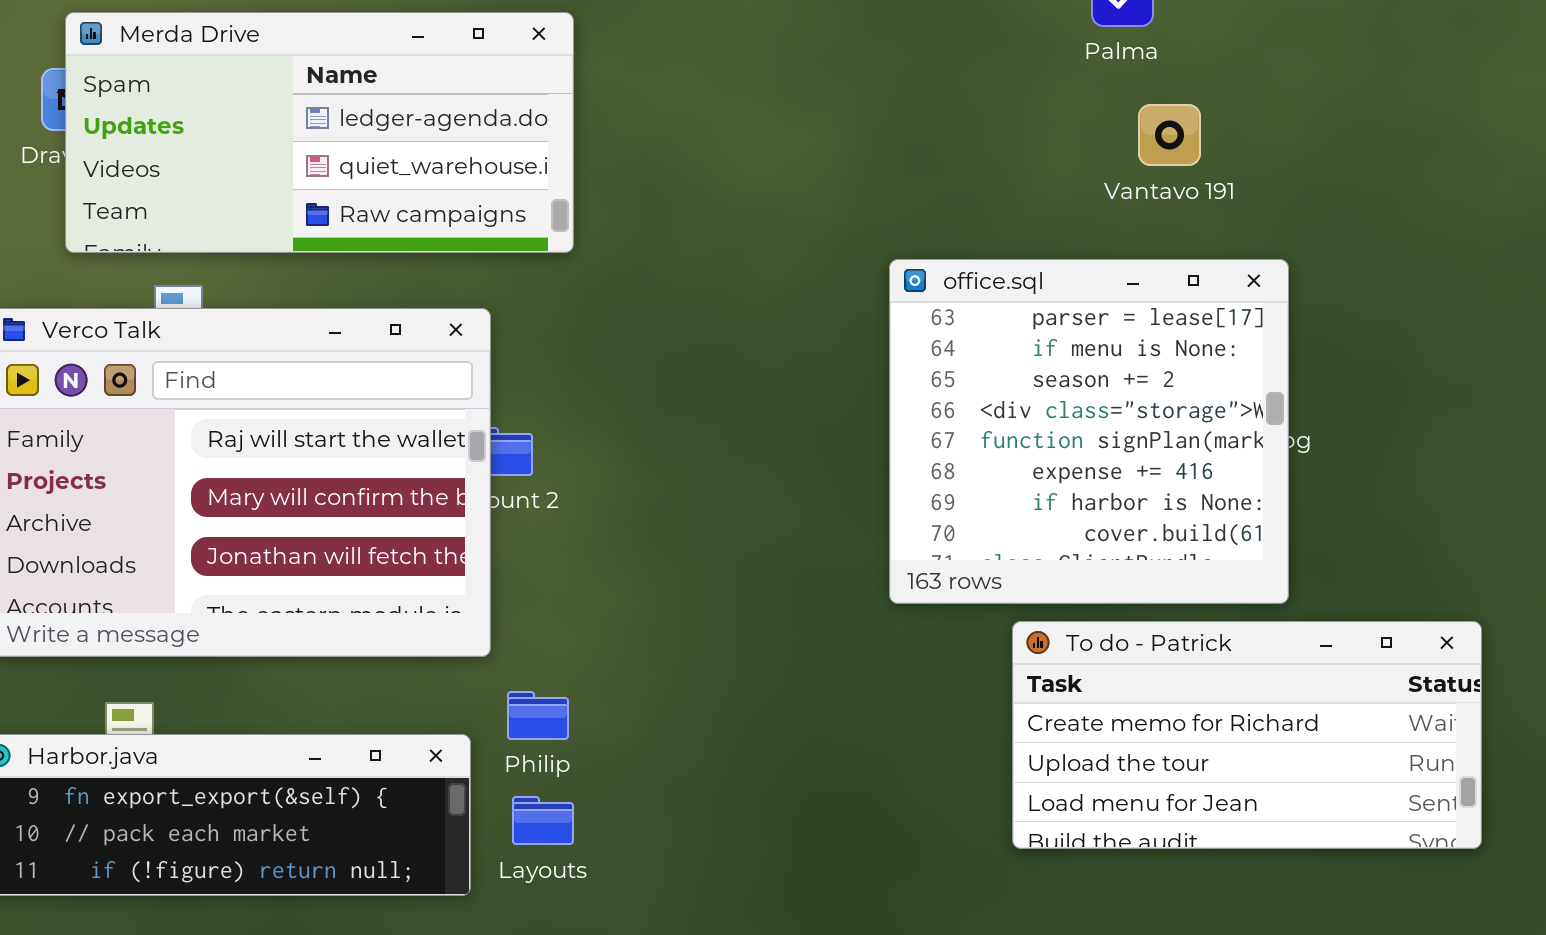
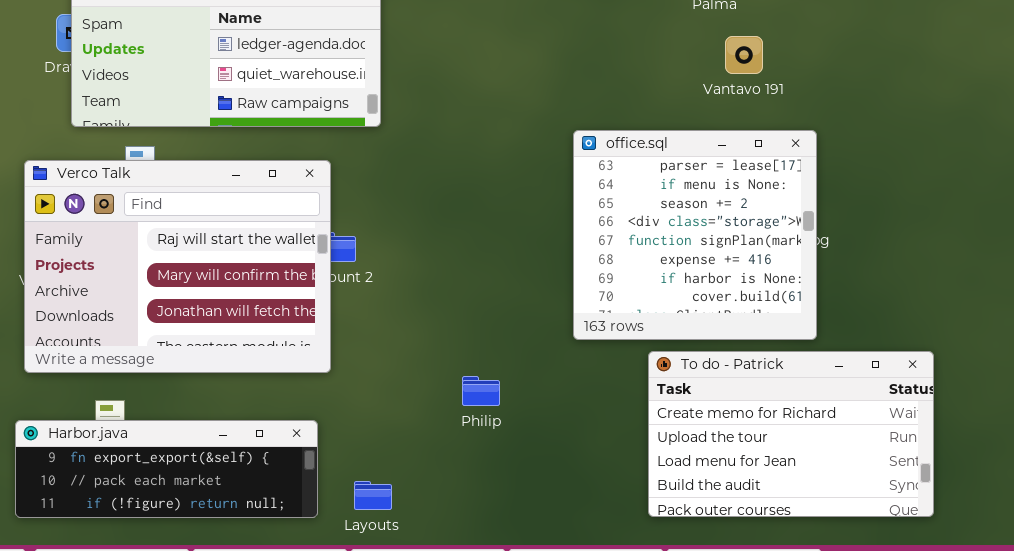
To do - Patrick: [1012,621,1482,849] -> [648,351,934,517], resized
Philip: [507,691,569,740] -> [462,376,500,406], moved
Layouts: [512,796,574,845] -> [354,481,392,510], moved

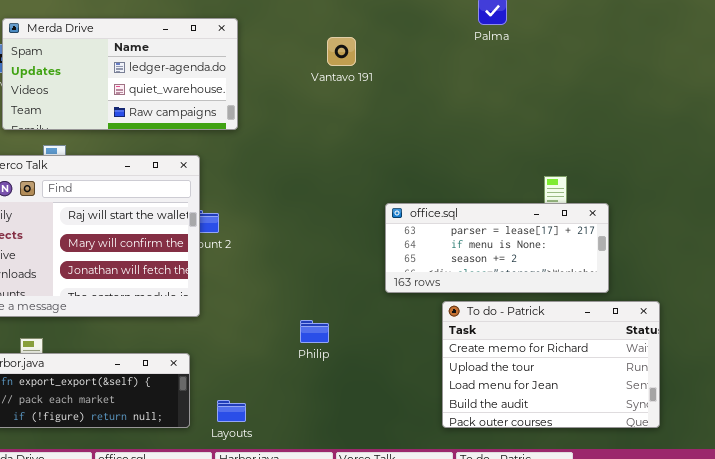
Vantavo 191: [725,36,763,74] -> [327,37,356,66], moved
office.sql: [573,130,817,340] -> [385,203,609,293], resized

